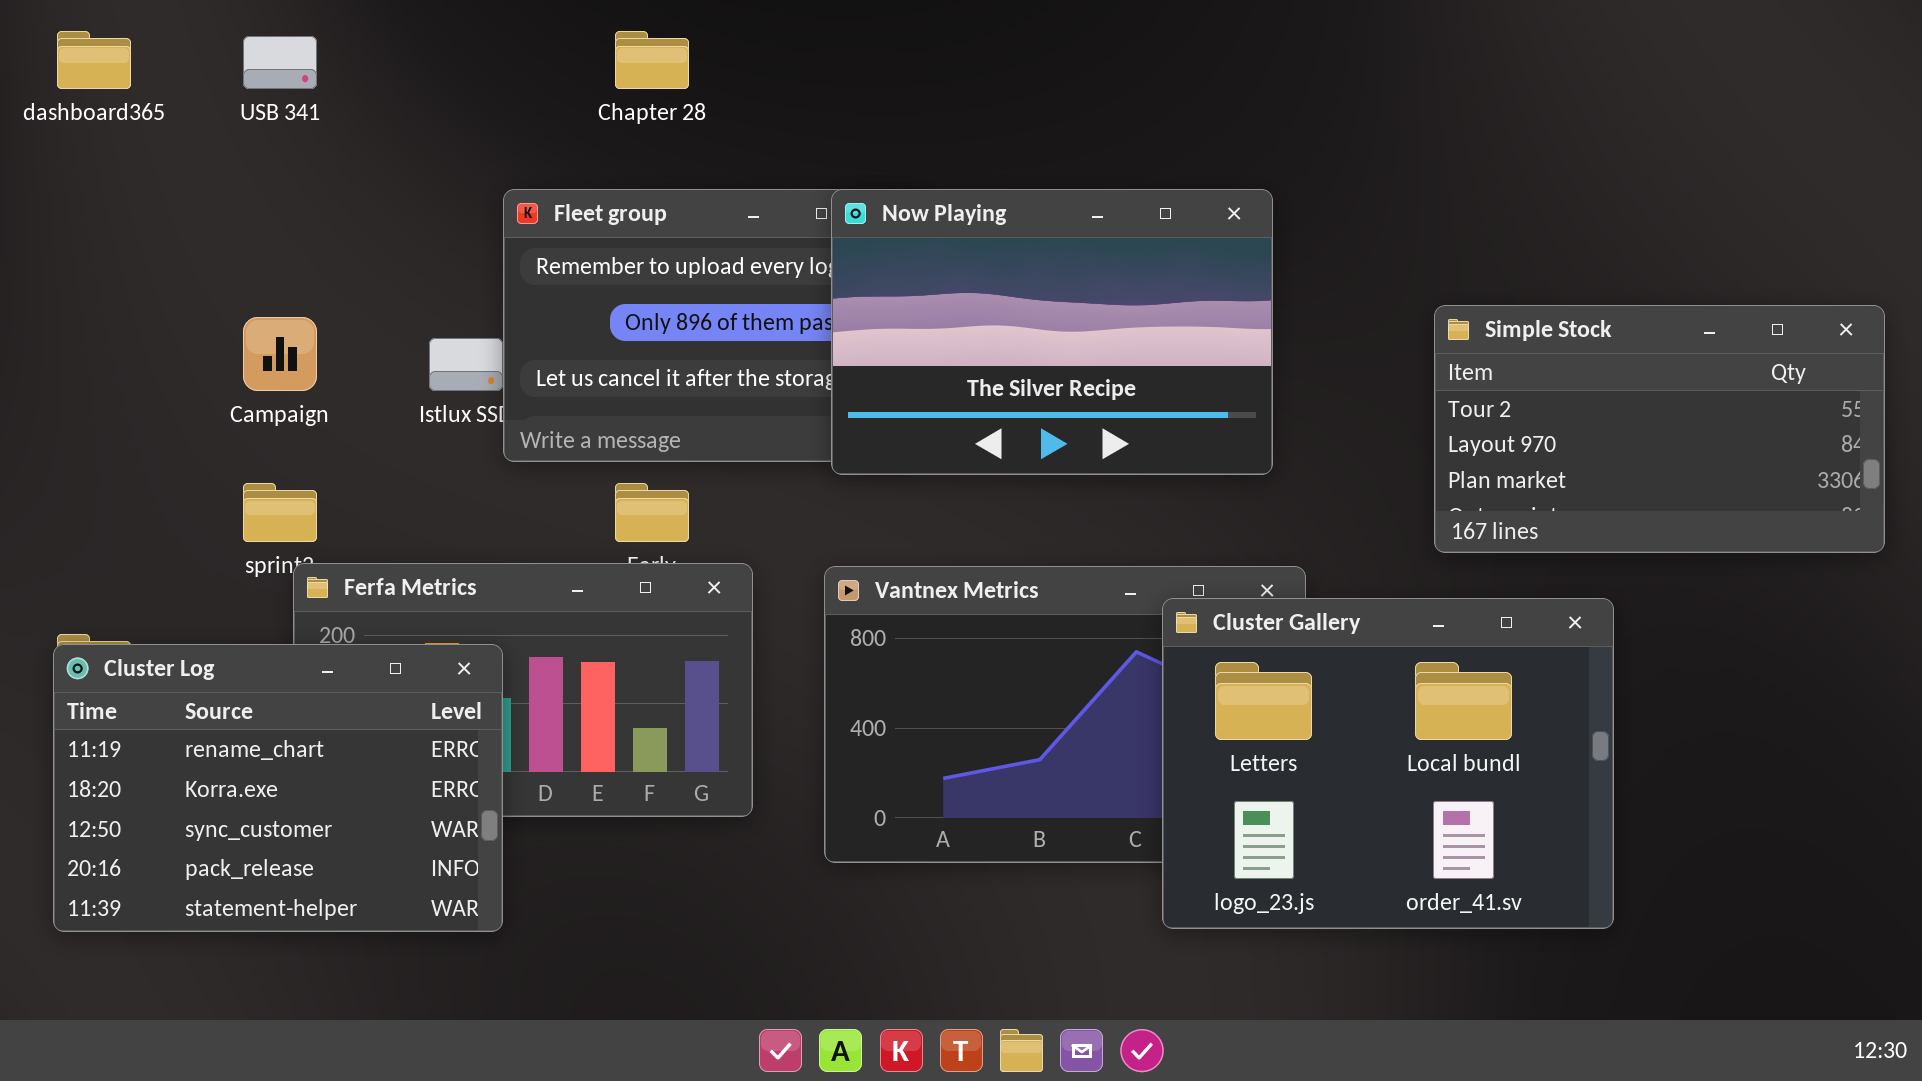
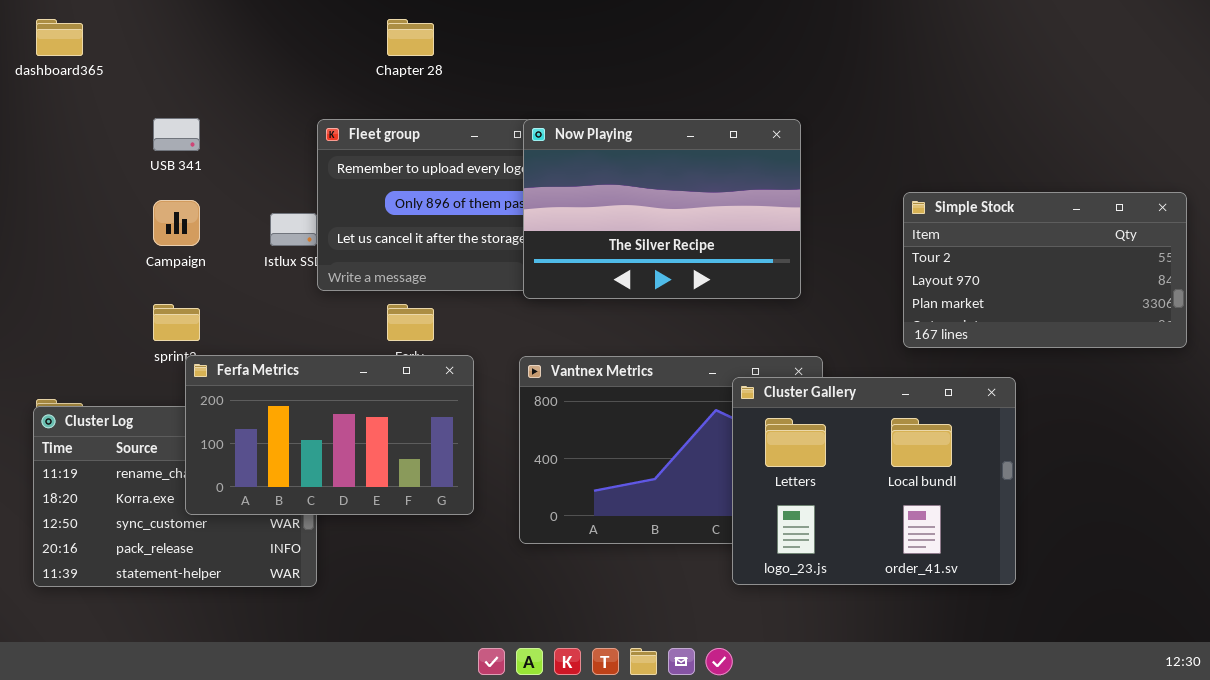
USB 341: [243,36,317,89] -> [153,118,200,151], moved
Ferfa Metrics: [293,563,753,817] -> [185,355,474,515], raised

